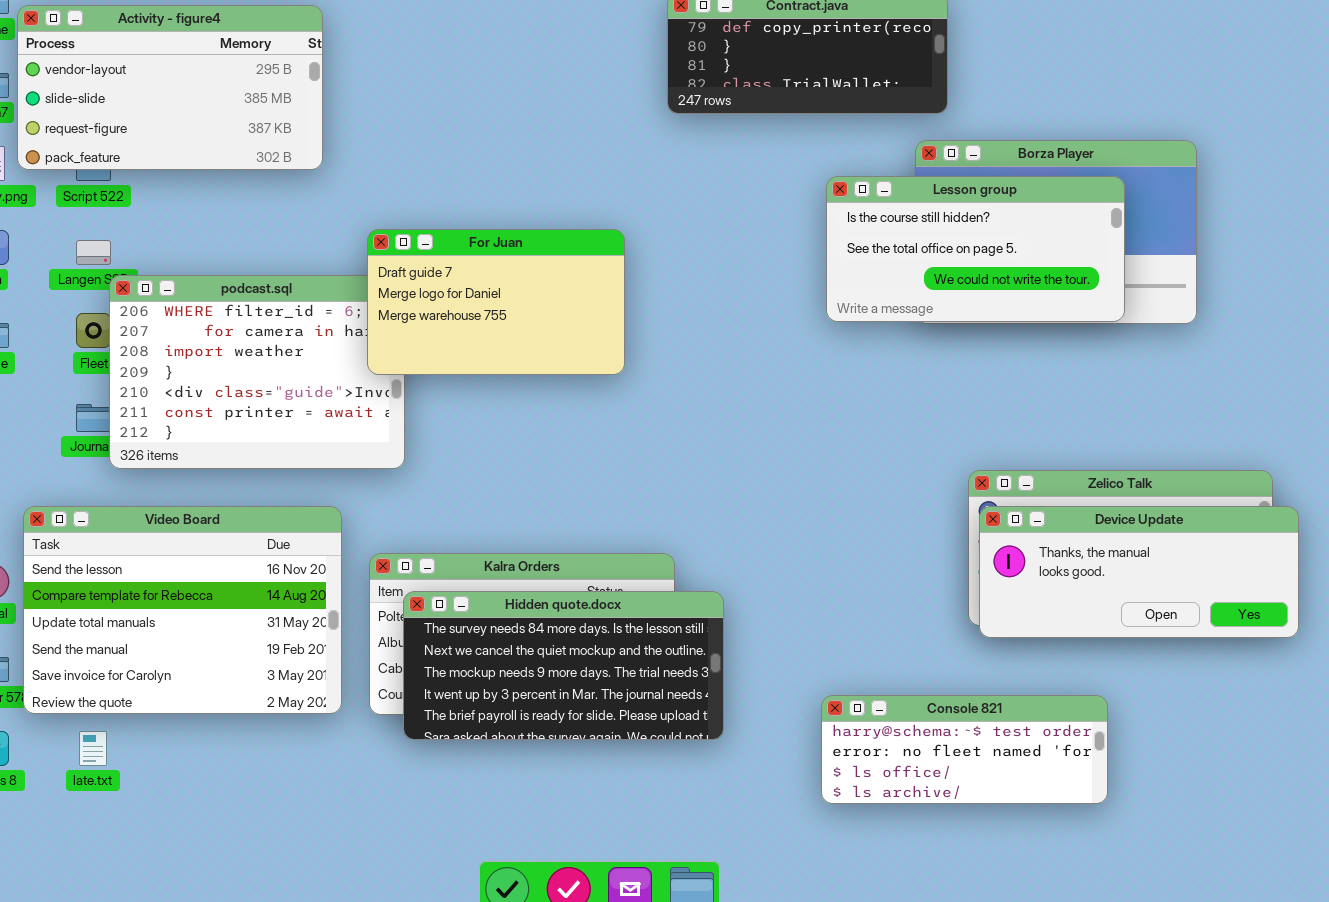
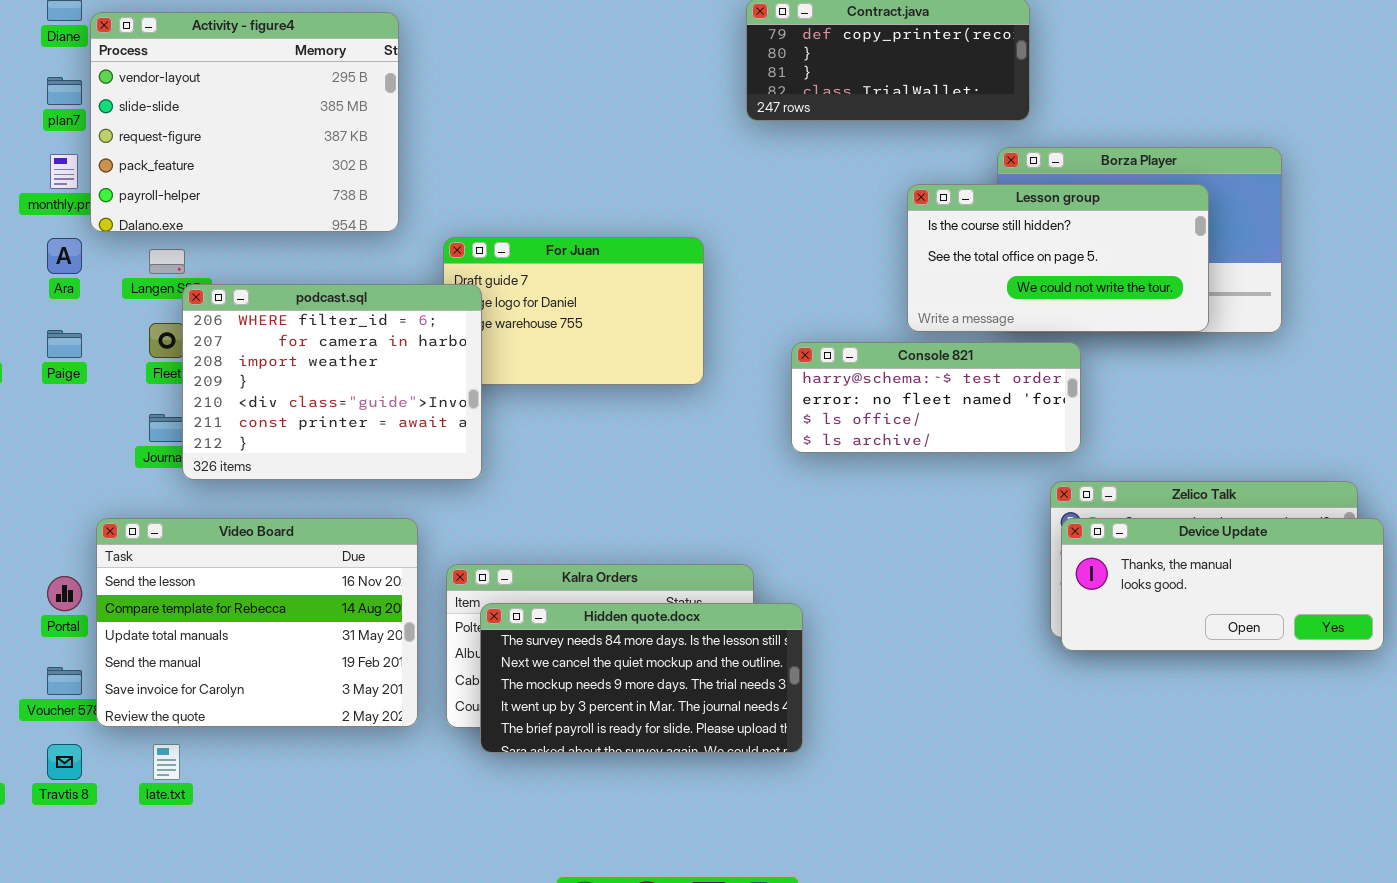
Activity - figure4: [17,5,323,170] -> [90,12,399,232], resized
podcast.sql: [109,275,405,469] -> [182,284,482,480], raised
Console 821: [821,695,1108,804] -> [791,342,1081,453], moved

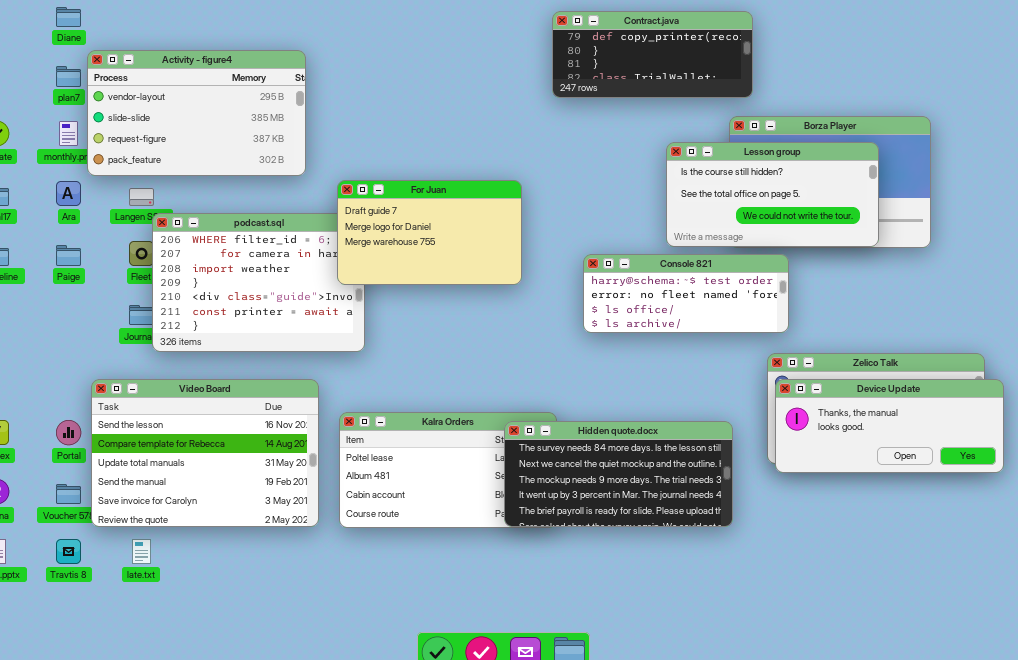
Activity - figure4: [90,12,399,232] -> [87,50,306,176], resized
For Juan: [443,237,704,385] -> [337,180,522,285], raised
Hidden quote.docx: [480,603,803,753] -> [504,421,733,527], moved

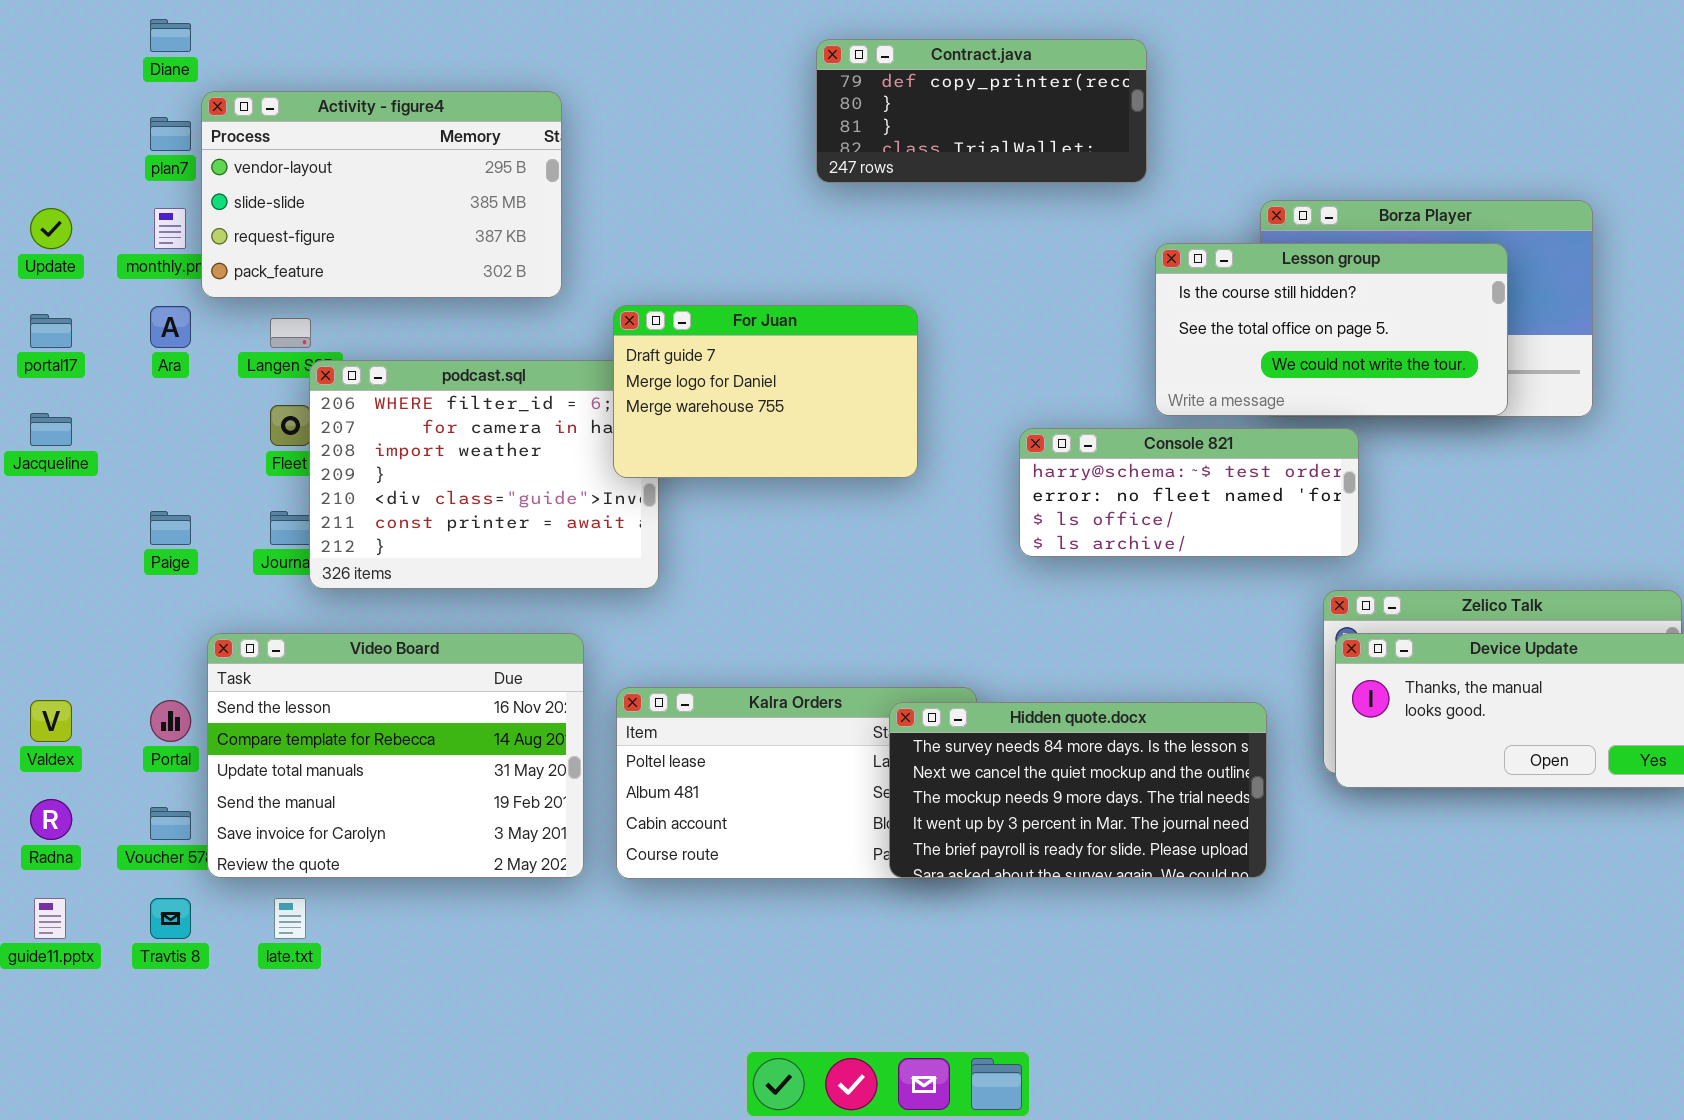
Contract.java: [552,11,753,98] -> [816,39,1147,183], moved
Paige: [56,245,81,266] -> [150,511,191,545], moved

